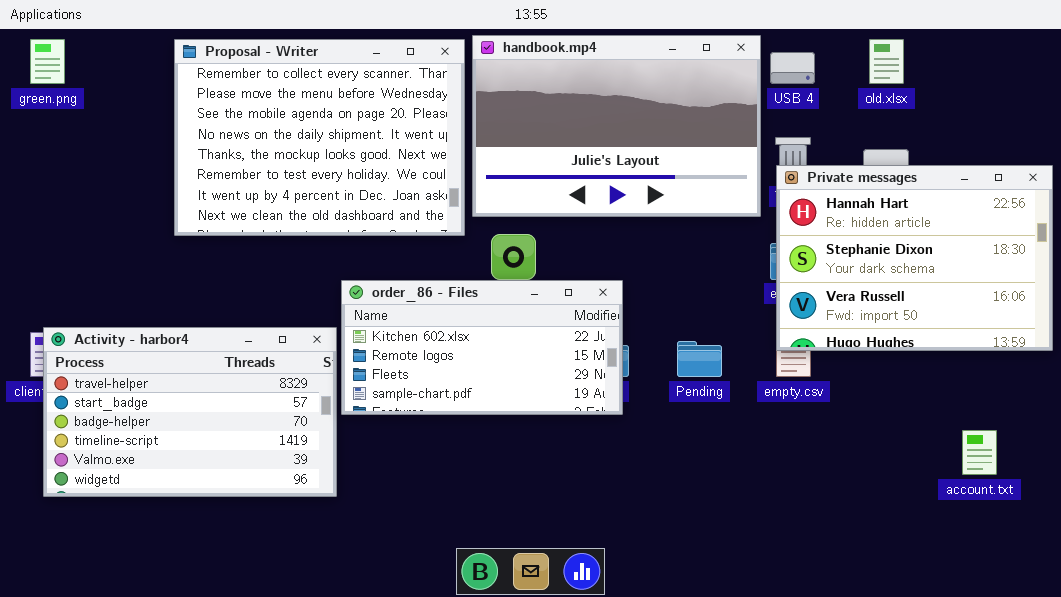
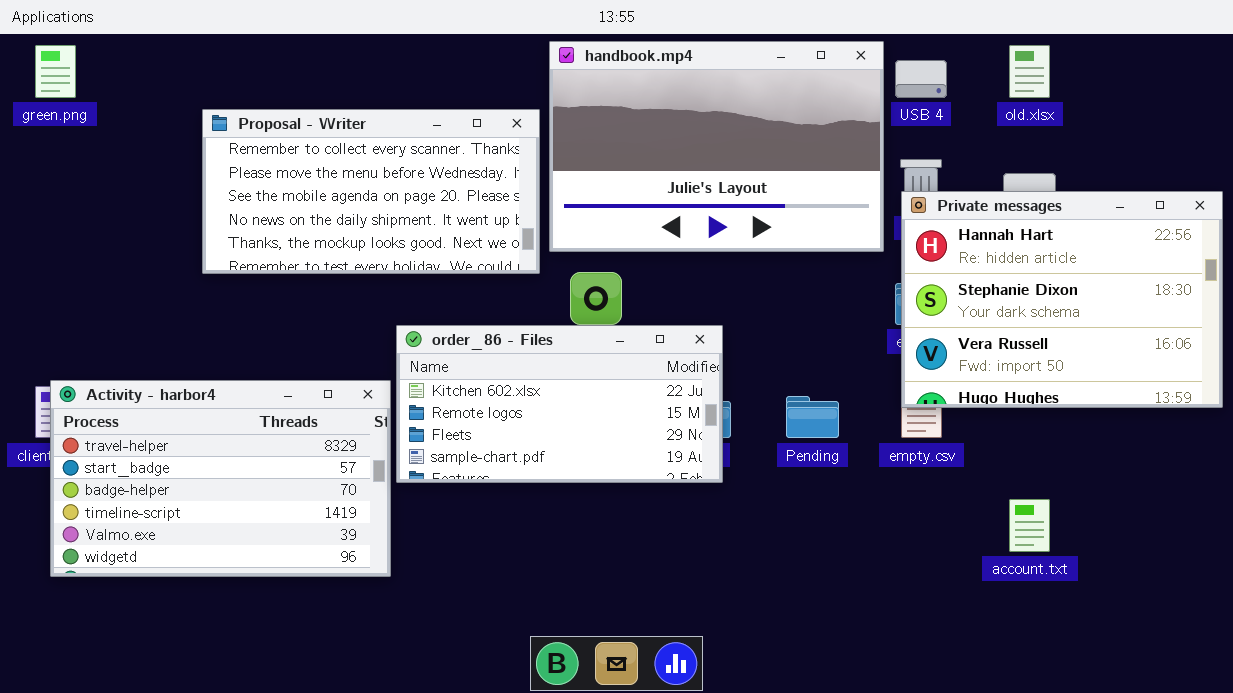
Proposal - Writer: [174,39,465,236] -> [202,109,540,274], resized
account.txt: [962,430,997,475] -> [1009,499,1050,552], moved

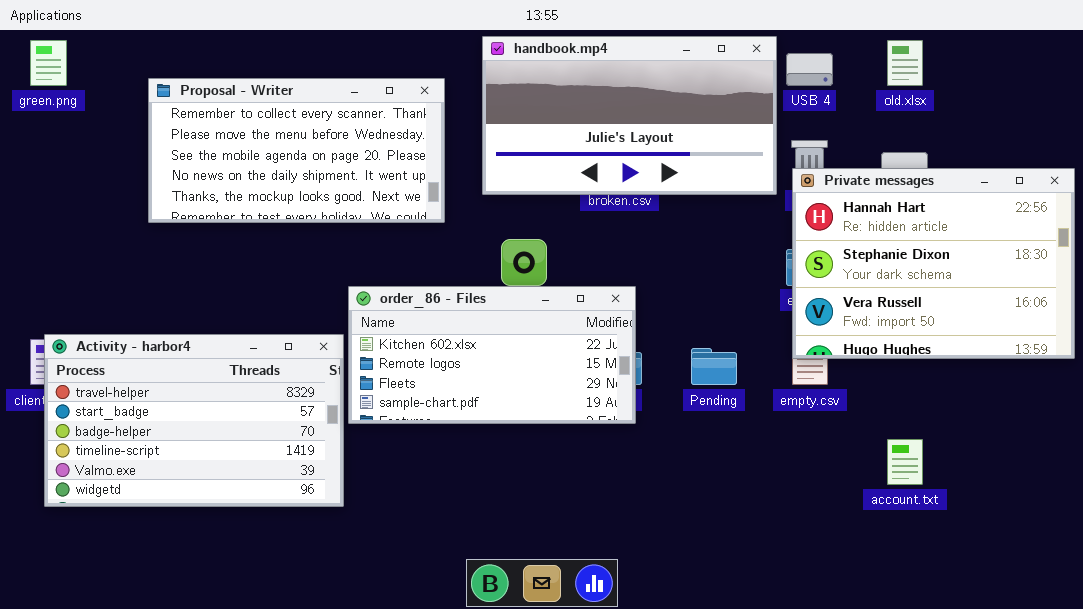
handbook.mp4: [549,41,884,252] -> [482,36,777,195], resized
Proposal - Writer: [202,109,540,274] -> [148,78,445,223], moved

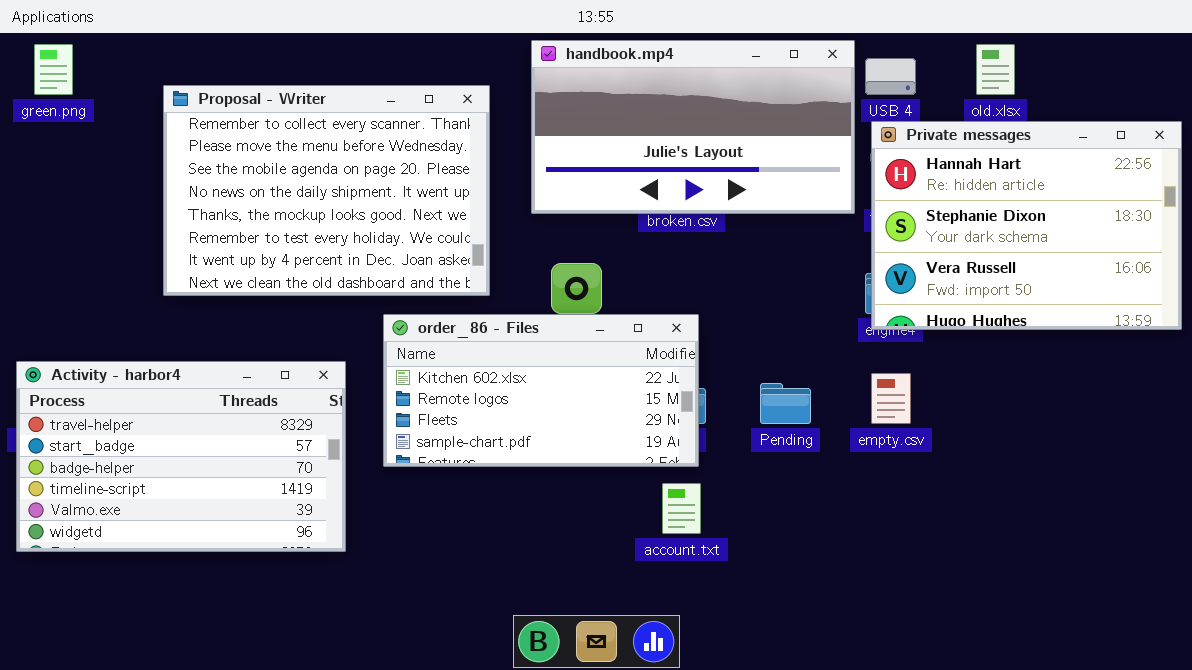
Proposal - Writer: [148,78,445,223] -> [163,85,490,296], resized
Private messages: [792,168,1075,359] -> [871,121,1182,330], moved
Activity - harbor4: [44,334,344,507] -> [16,361,346,552], moved
account.txt: [887,439,923,485] -> [662,483,701,534], moved

